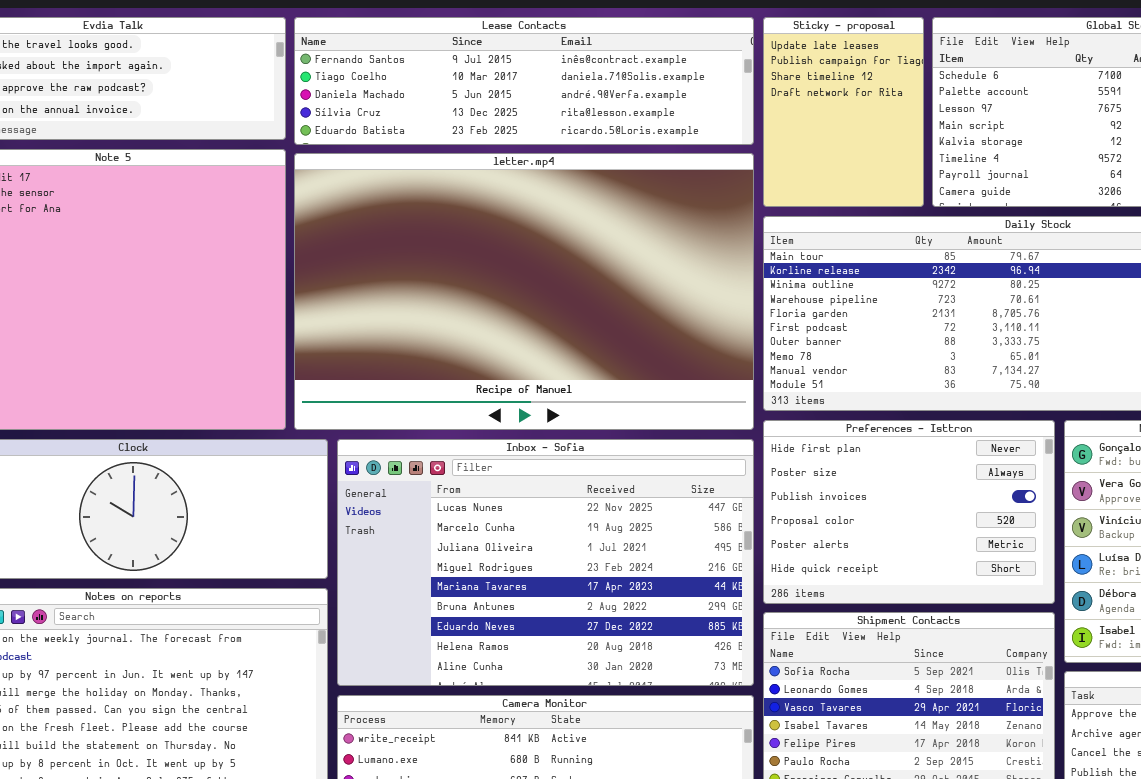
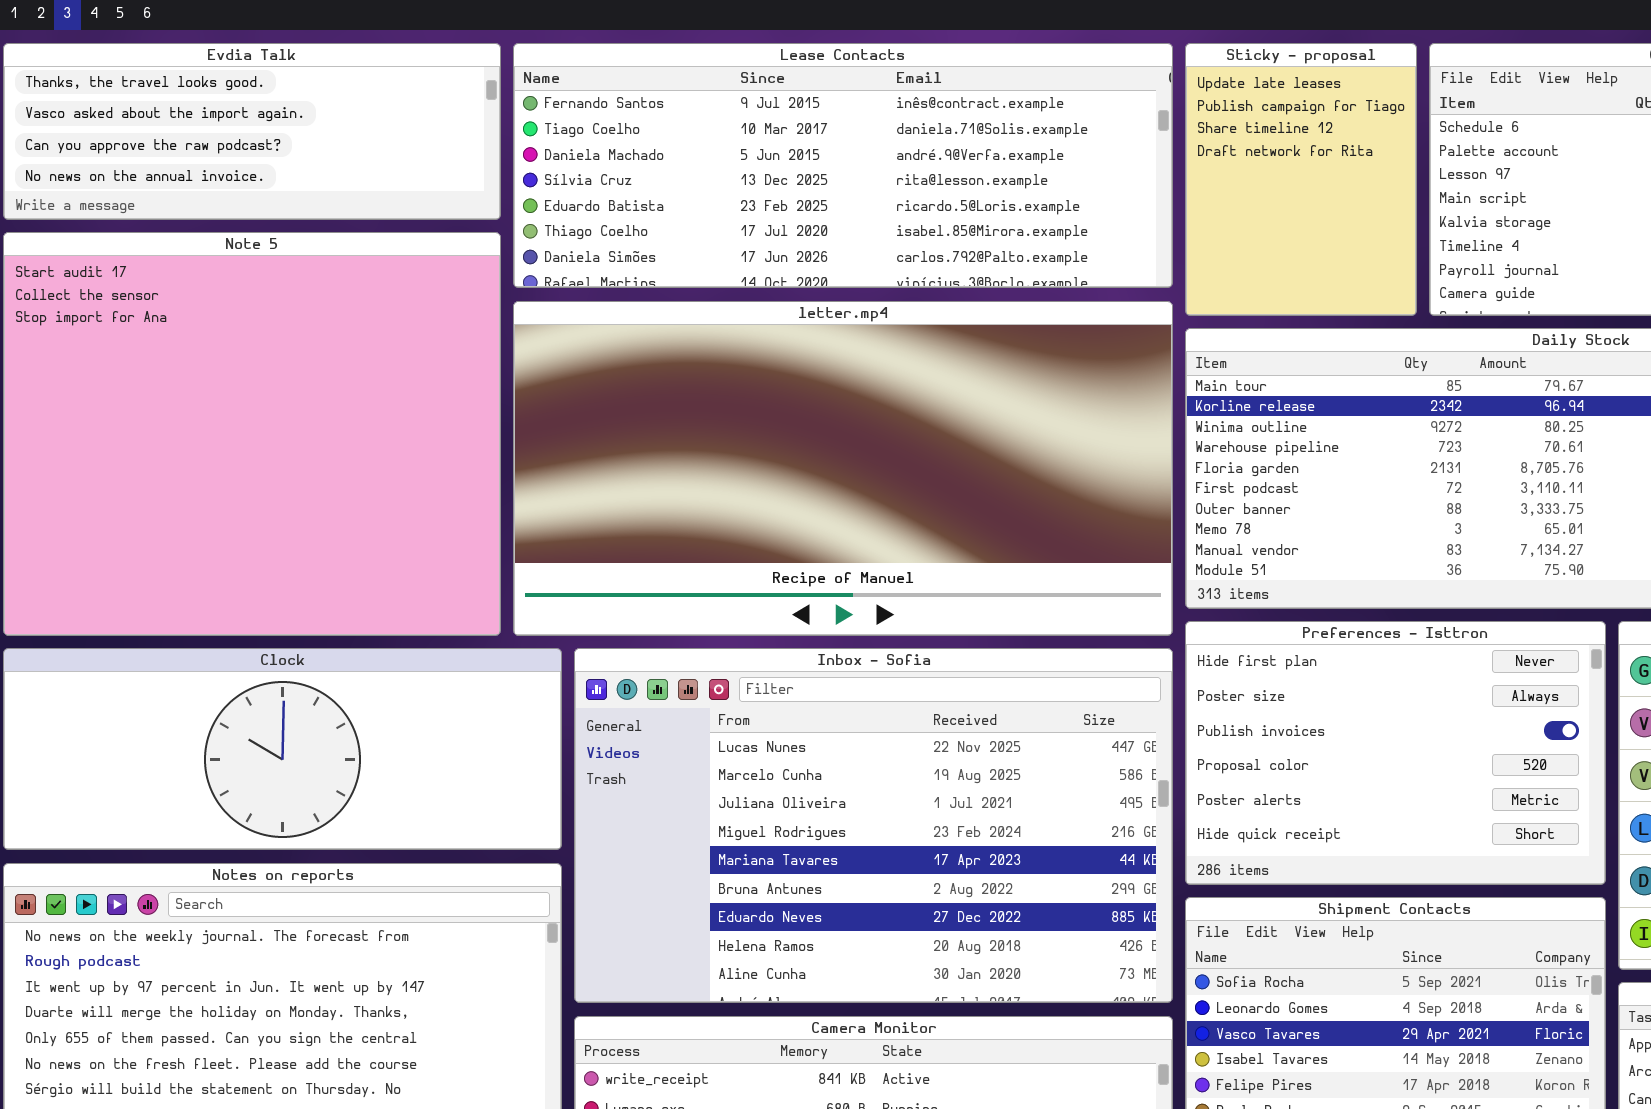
Lease Contacts: [294,17,754,145] -> [513,43,1173,288], resized
letter.mp4: [294,153,754,430] -> [513,301,1173,636], resized

